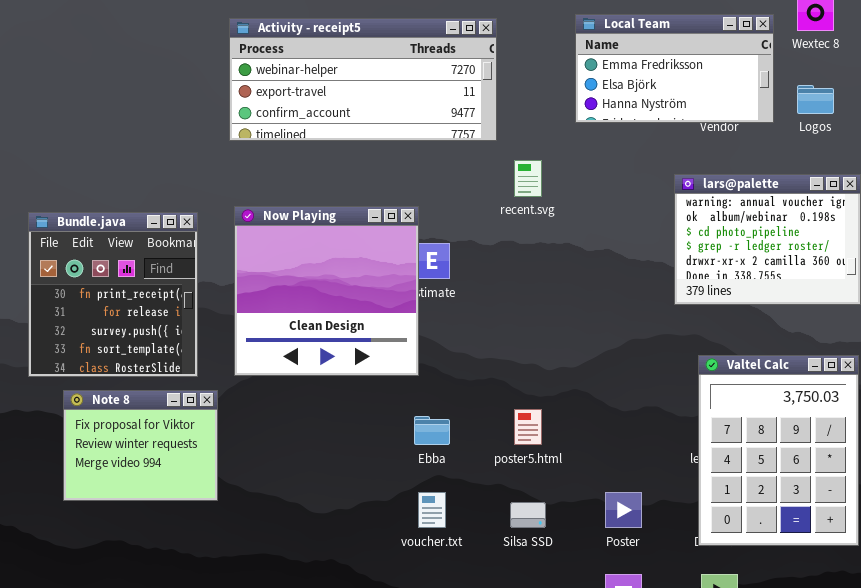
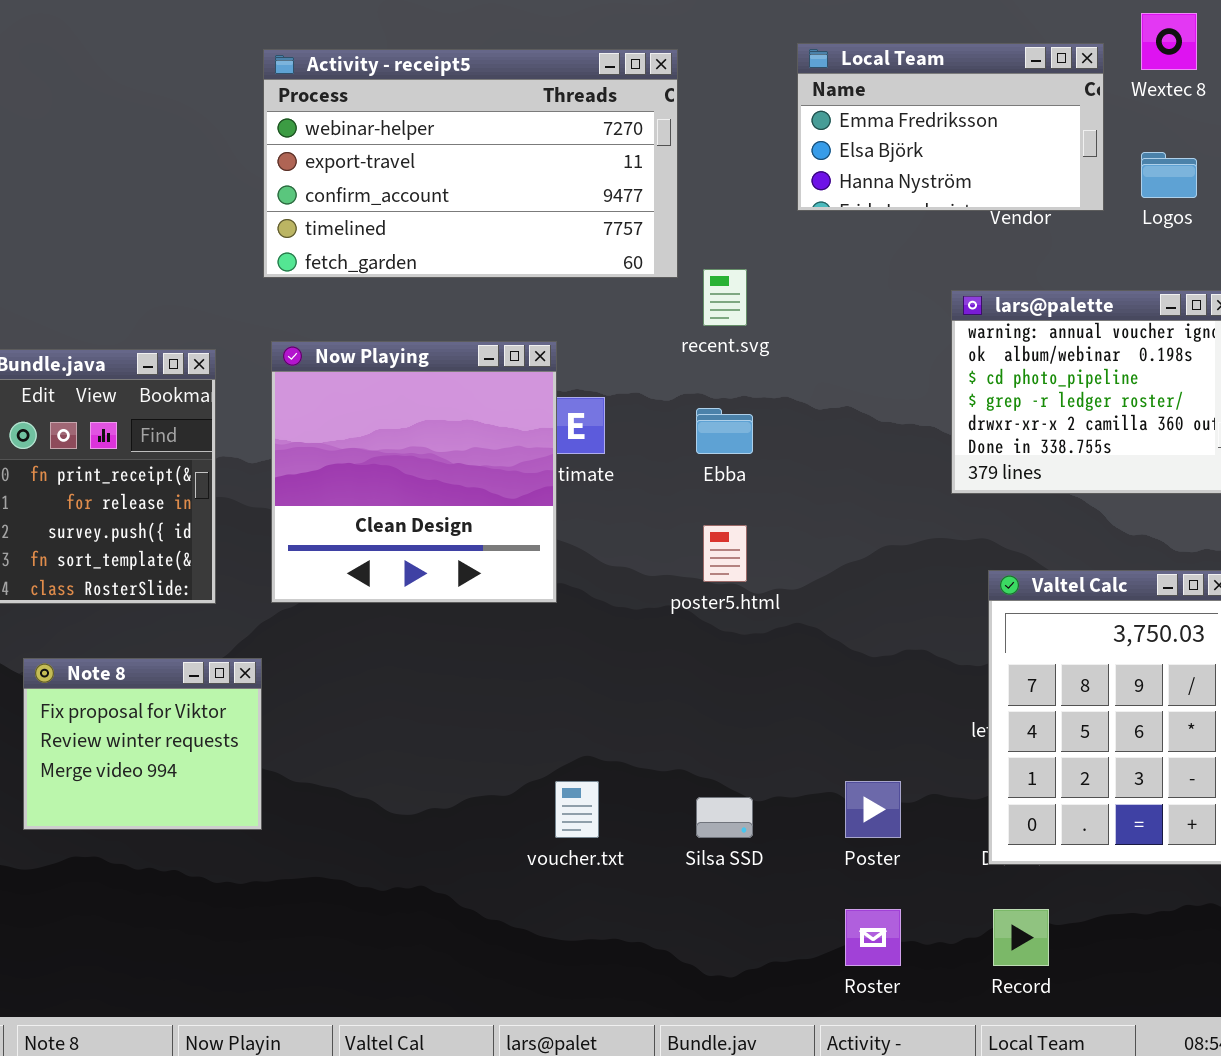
Activity - receipt5: [229,18,497,141] -> [263,49,678,278], resized
Note 8: [63,390,218,501] -> [23,658,262,830], moved
poster5.html: [514,409,542,445] -> [703,525,747,582], moved
Ebba: [414,416,450,445] -> [696,408,753,454], moved

